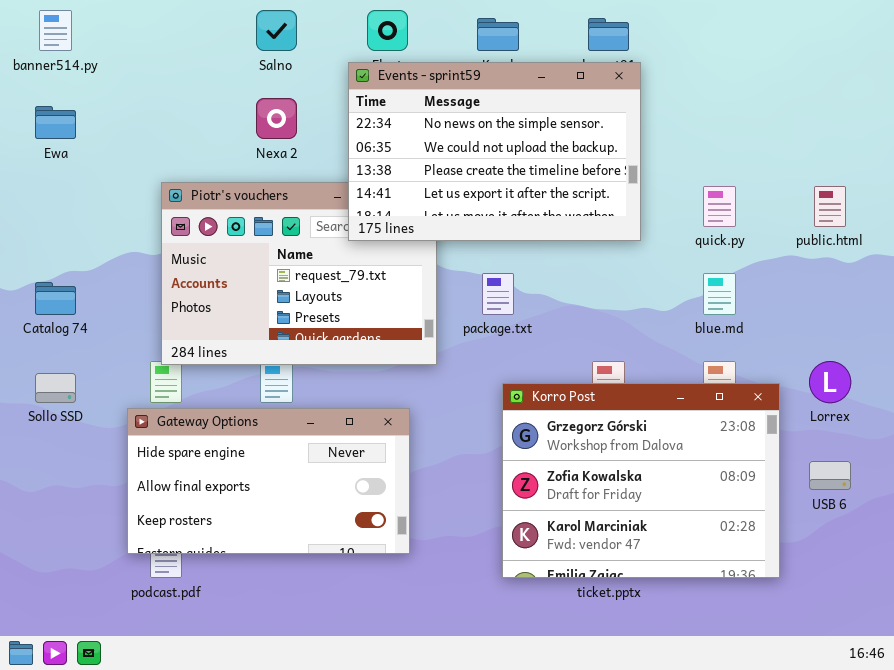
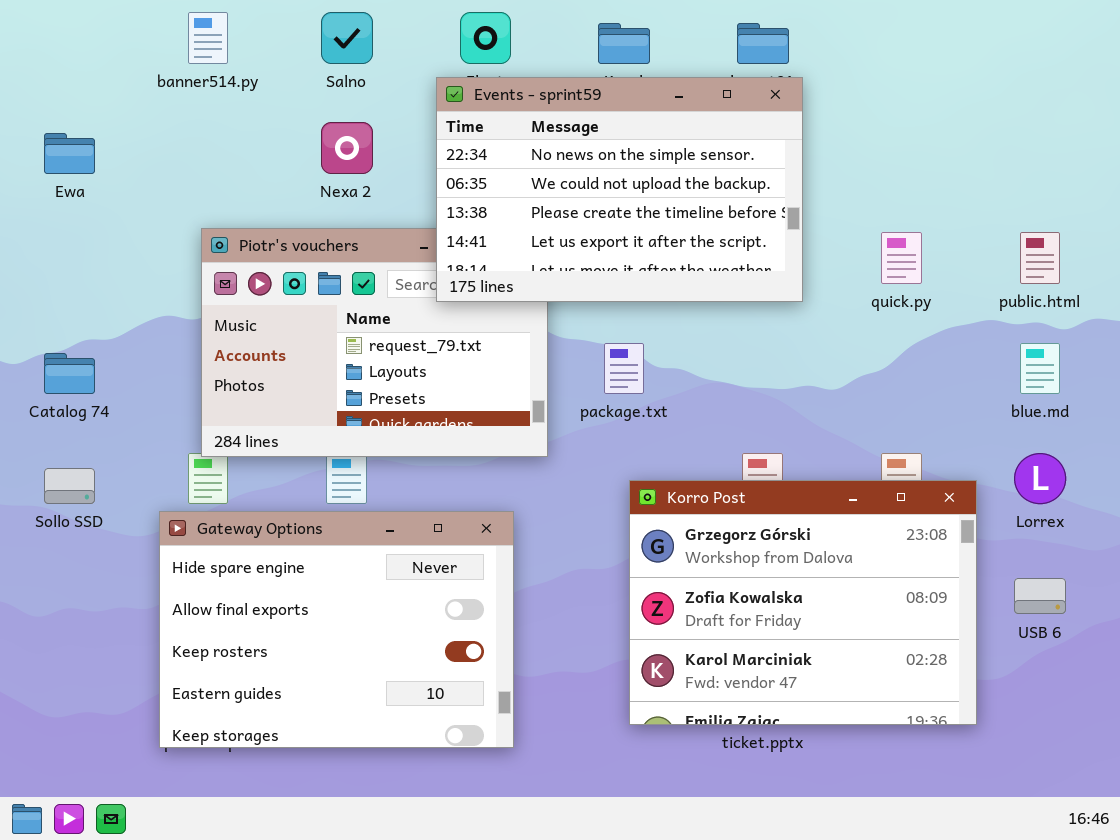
banner514.py: [39,10,72,51] -> [188,12,228,64], moved
blue.md: [703,273,736,315] -> [1020,343,1060,394], moved
Gateway Options: [127,408,410,554] -> [159,511,514,748], resized

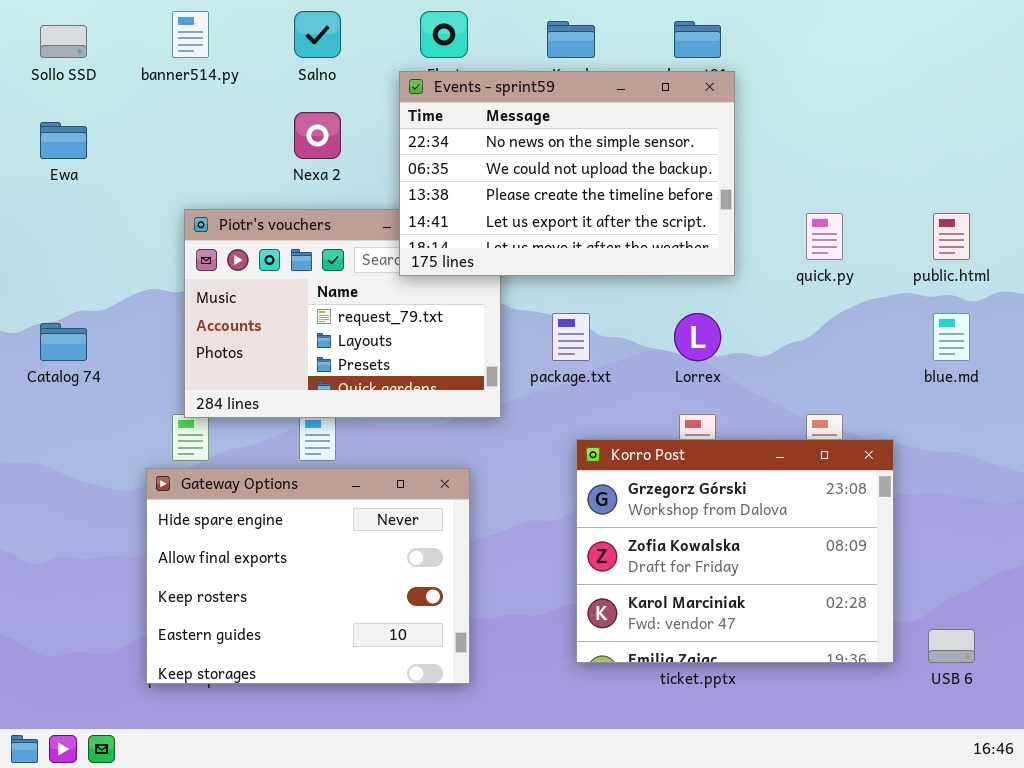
Lorrex: [1014,453,1066,504] -> [674,313,721,361], moved
Sollo SSD: [44,468,95,504] -> [40,25,87,58], moved
USB 6: [1014,578,1066,614] -> [928,629,975,663], moved

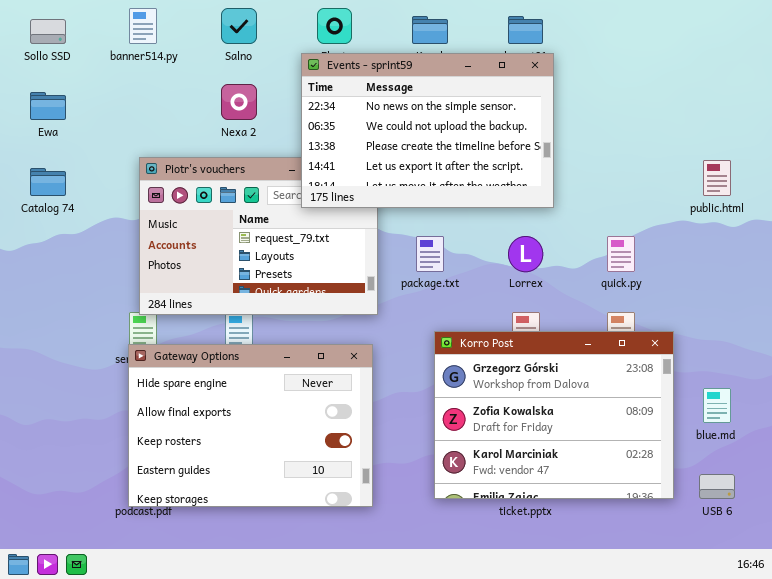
quick.py: [806,213,843,260] -> [607,236,635,272], moved
blue.md: [933,313,970,361] -> [703,388,731,423], moved
Catalog 74: [40,323,87,361] -> [30,168,66,196], moved
Gateway Options: [146,468,470,684] -> [128,344,373,507], moved

